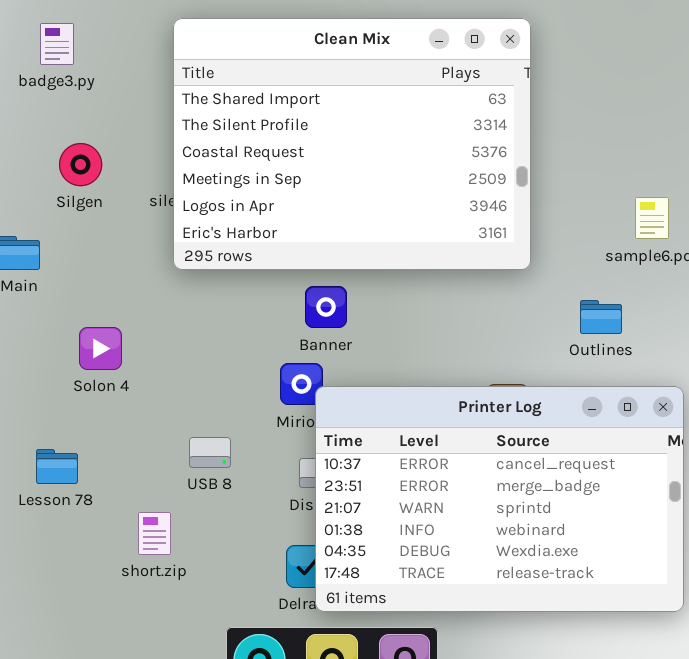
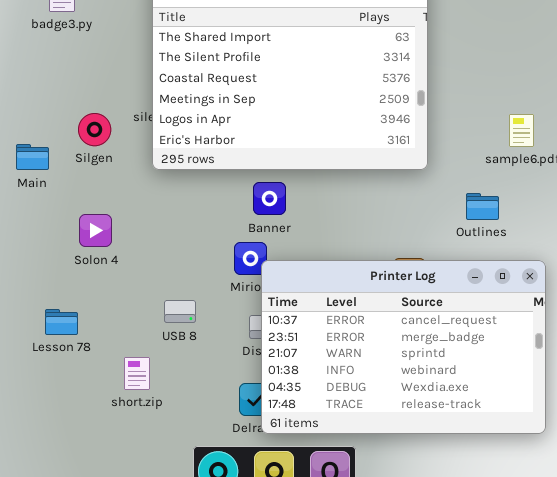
Silgen: [59,143,102,186] -> [78,113,111,146], moved

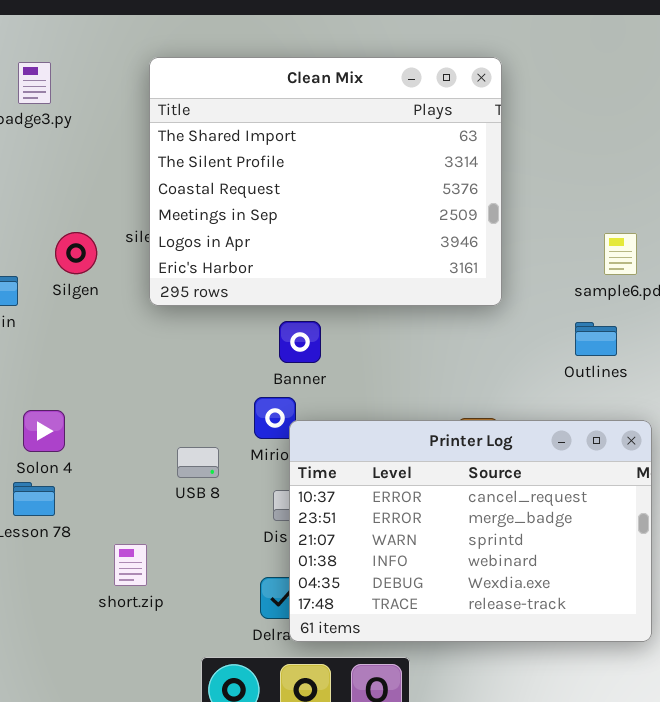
Outlines: [466,193,499,220] -> [575,322,617,356], moved
Solon 4: [79,214,112,247] -> [23,410,65,452], moved
USB 8: [164,300,196,323] -> [177,447,219,478], moved

